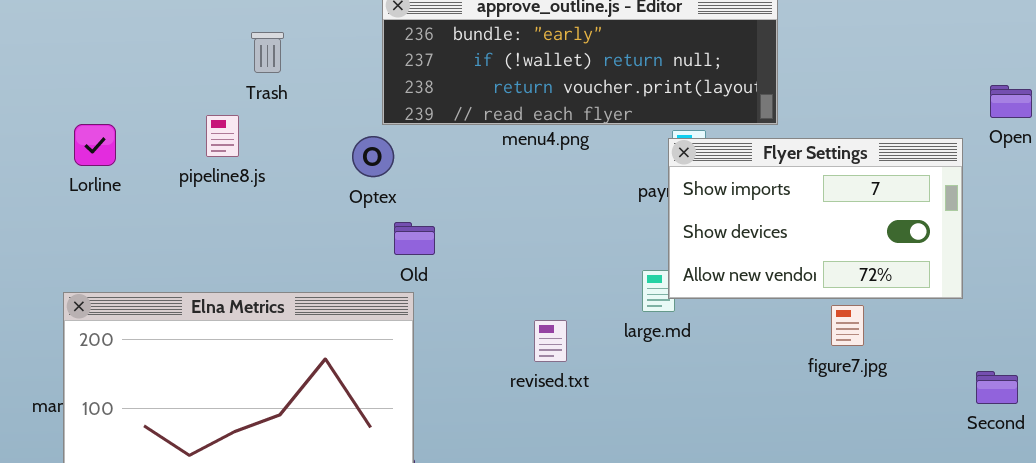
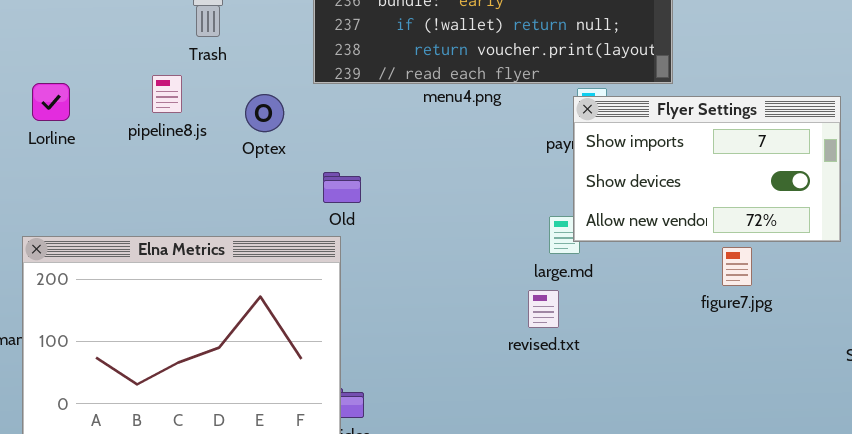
Optex: [352,136,394,177] -> [245,94,284,132], moved
revised.txt: [534,320,567,362] -> [528,290,559,328], moved

